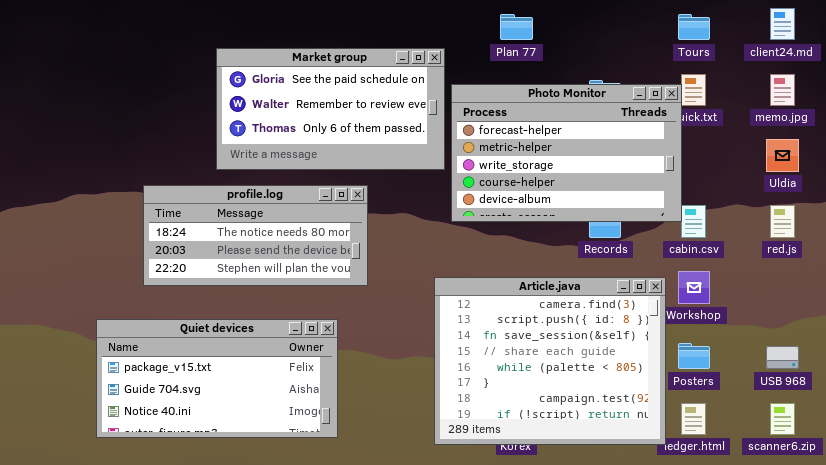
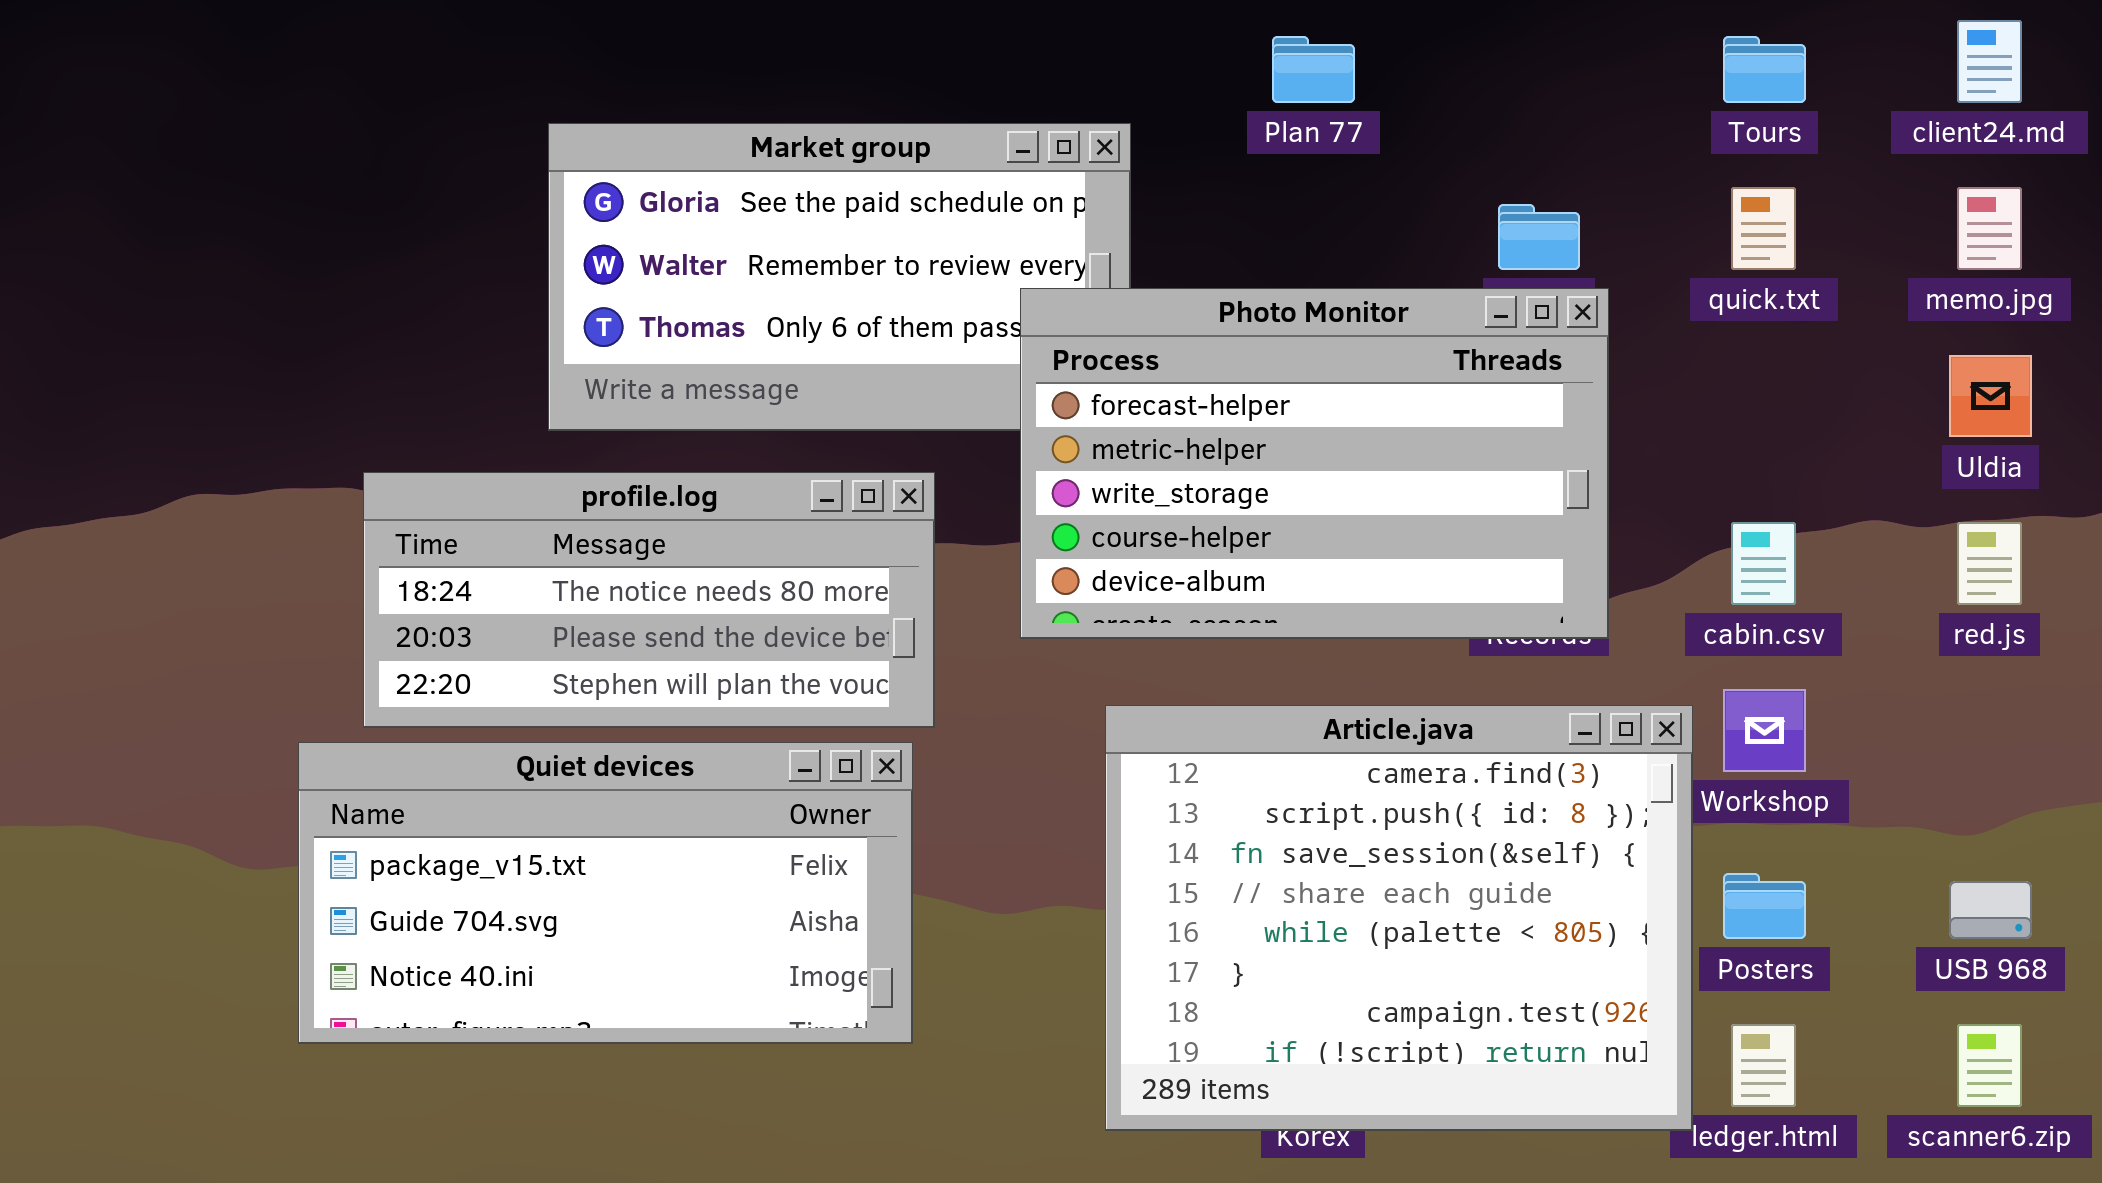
Photo Monitor: [451,84,682,222] -> [1020,288,1609,639], moved
Quiet devices: [96,319,338,438] -> [298,742,913,1044], moved

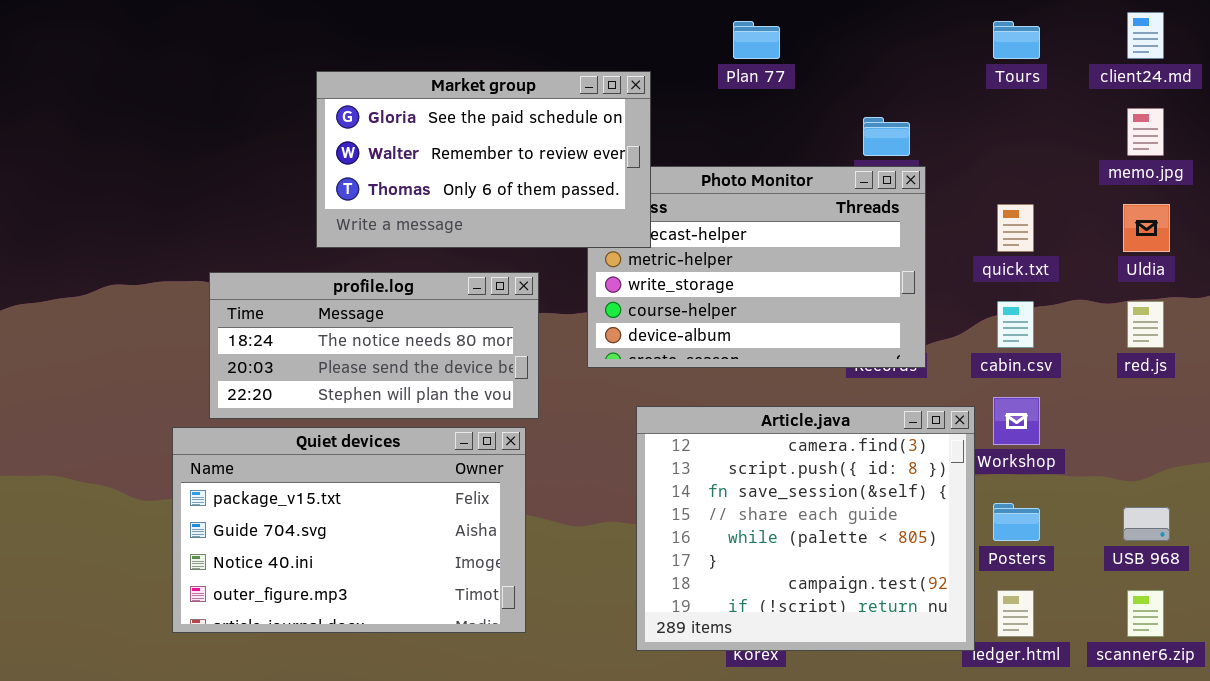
Market group: [548,123,1131,431] -> [316,71,651,248], raised
quick.txt: [1731,187,1796,270] -> [997,204,1034,252], moved
Quiet devices: [298,742,913,1044] -> [172,427,526,633], resized

